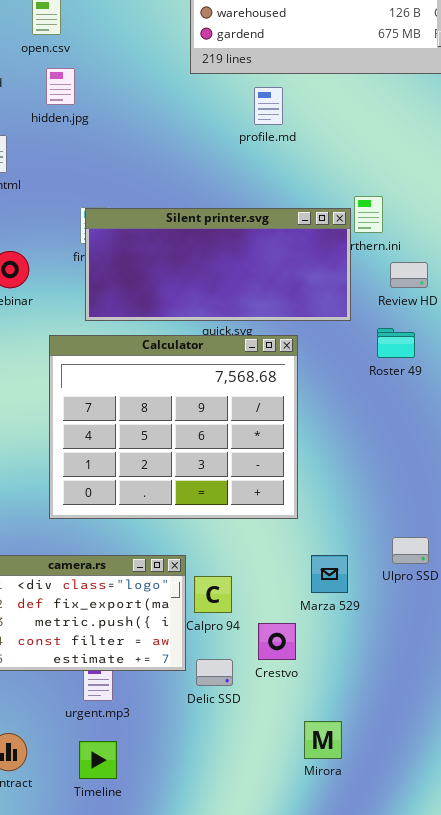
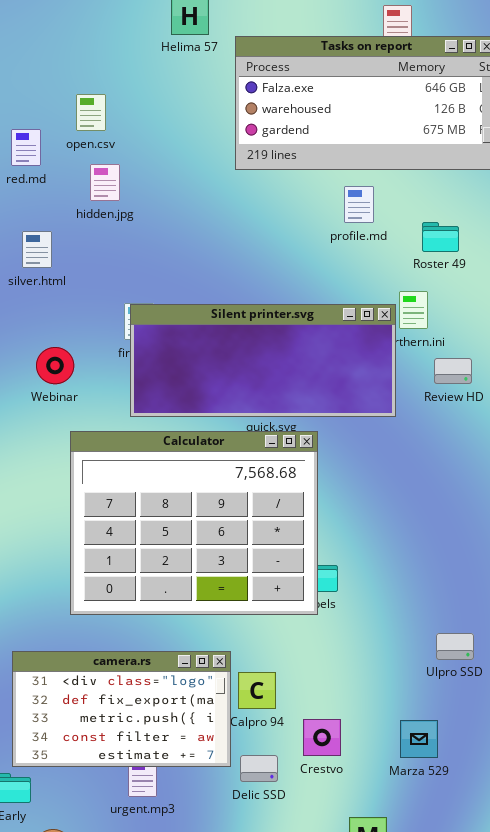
profile.md: [254,87,283,125] -> [344,186,374,223], moved
Roster 49: [377,328,415,358] -> [422,222,459,252], moved
Calculator: [49,335,298,519] -> [70,431,318,615], moved
Marza 529: [311,555,348,593] -> [400,720,438,758], moved

